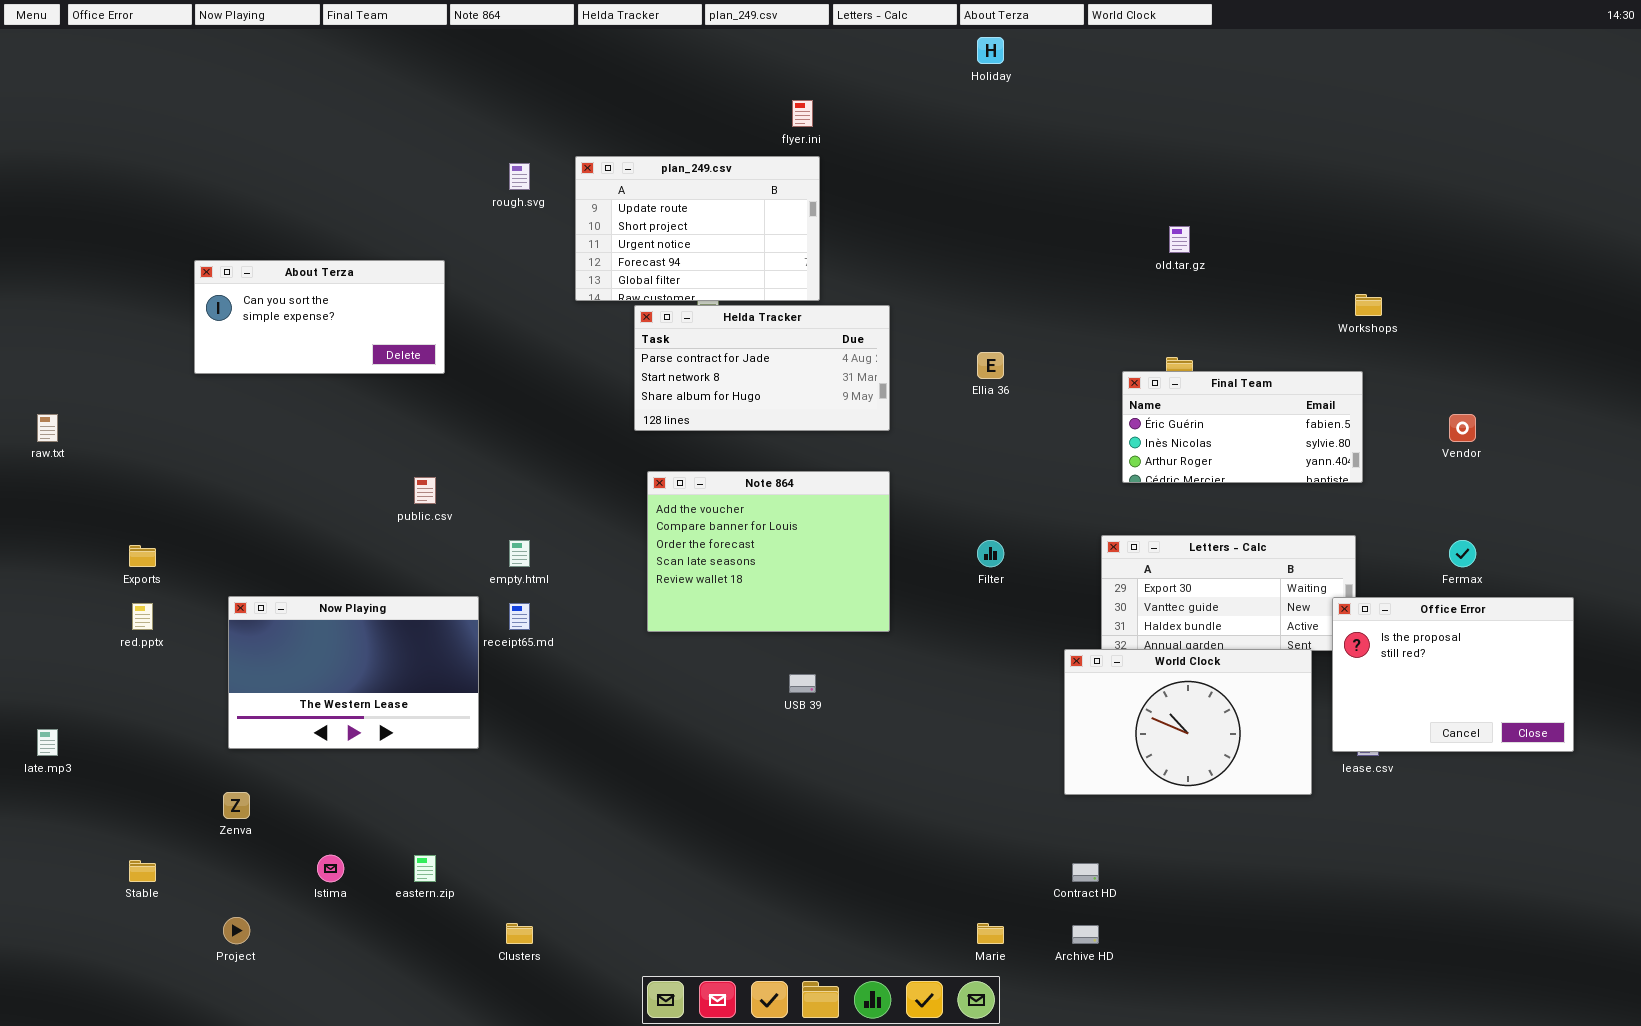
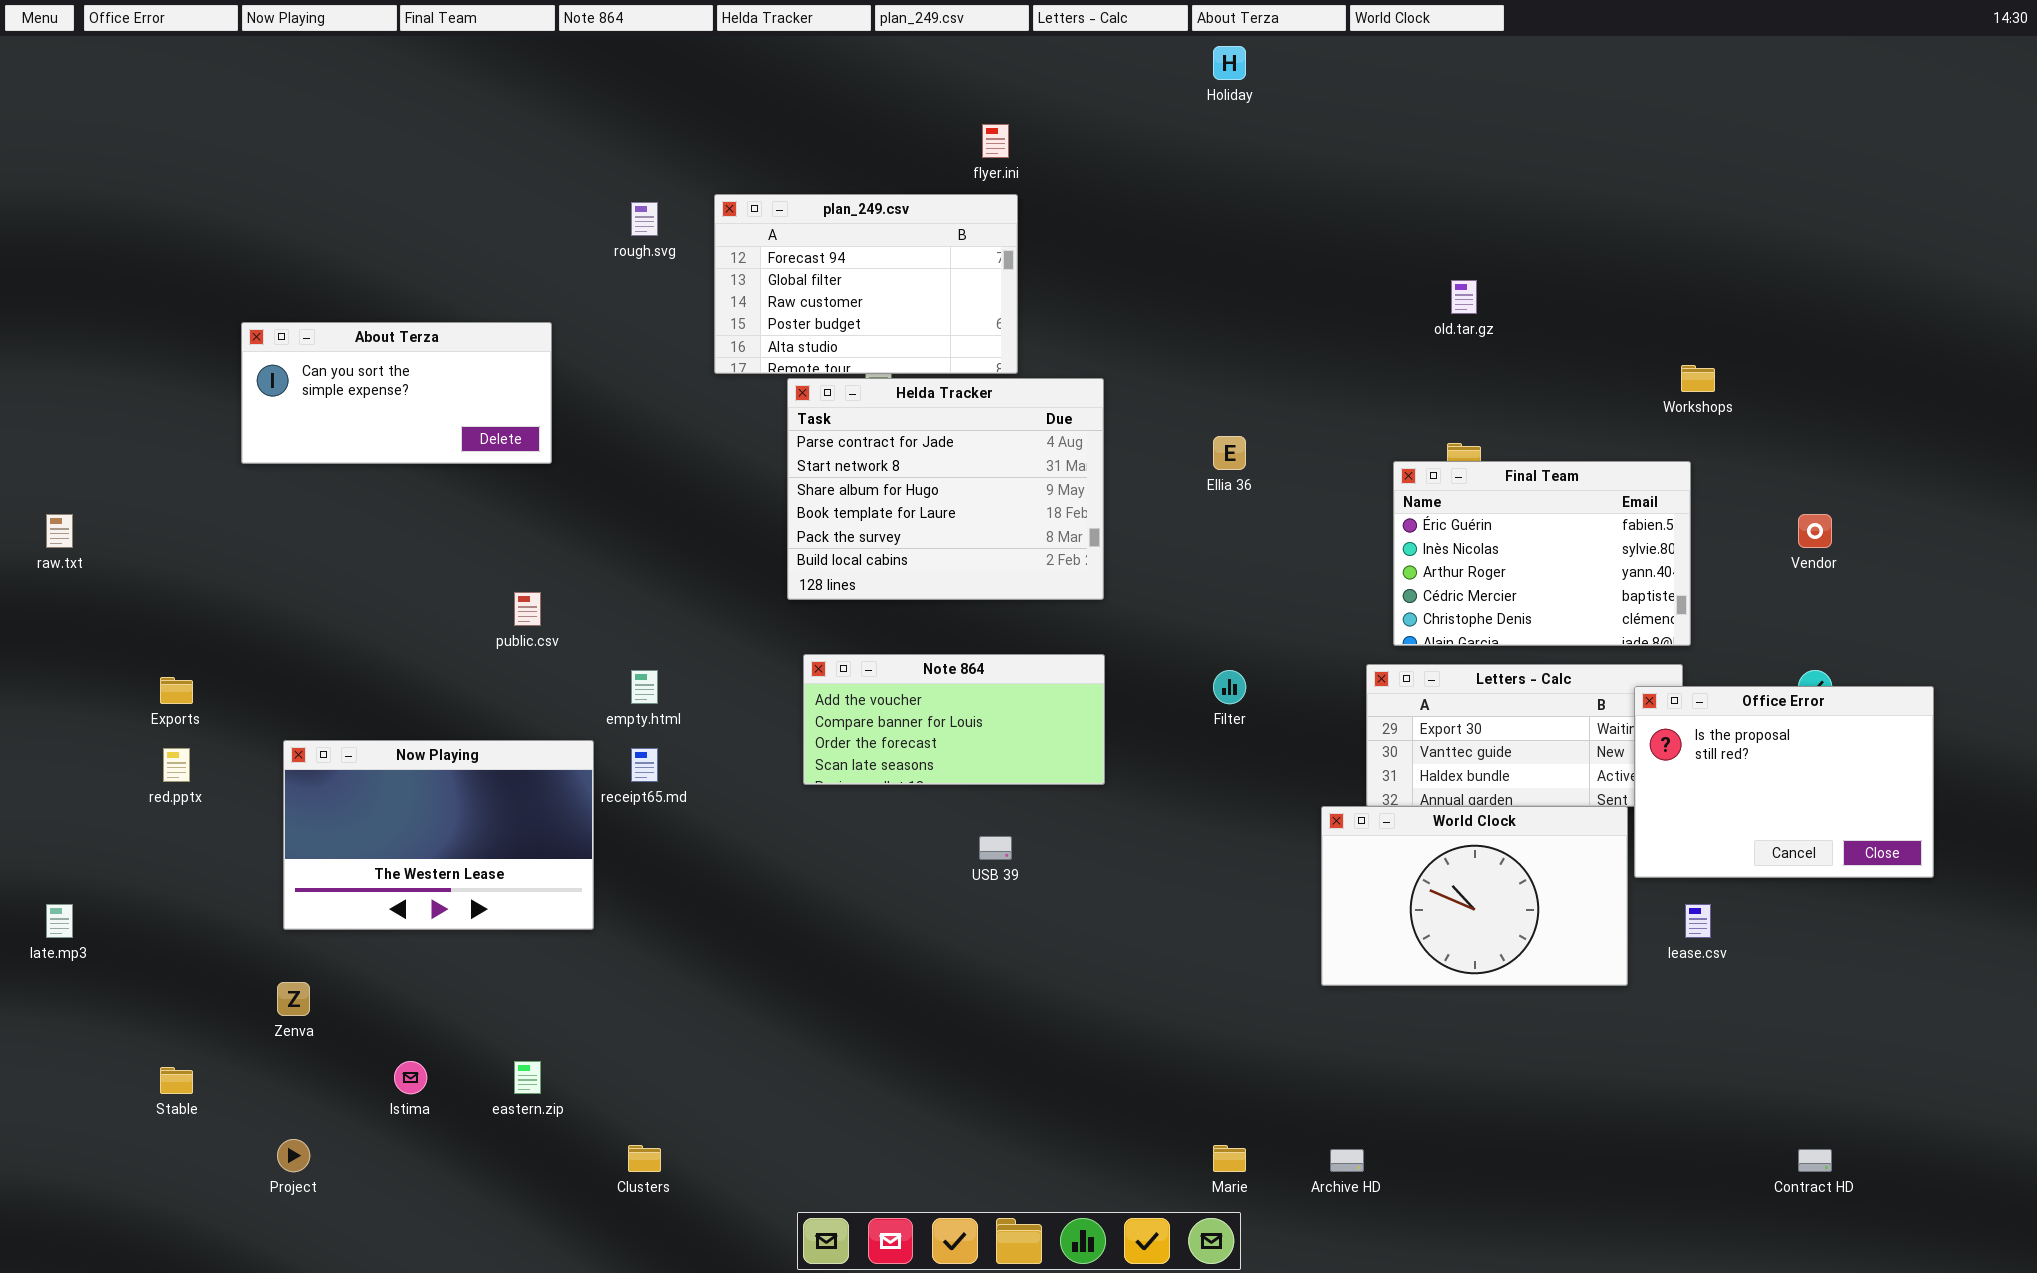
plan_249.csv: [575,156,820,301] -> [714,194,1018,374], scrolled down 3 rows
Helda Tracker: [634,305,890,431] -> [787,378,1104,600], resized
Final Team: [1122,371,1363,483] -> [1393,461,1691,646], resized
Note 864: [647,471,890,632] -> [803,654,1105,785], resized
Office Error: [1332,597,1574,752] -> [1634,686,1934,878], moved
Contract HD: [1072,863,1099,882] -> [1798,1149,1832,1172], moved

